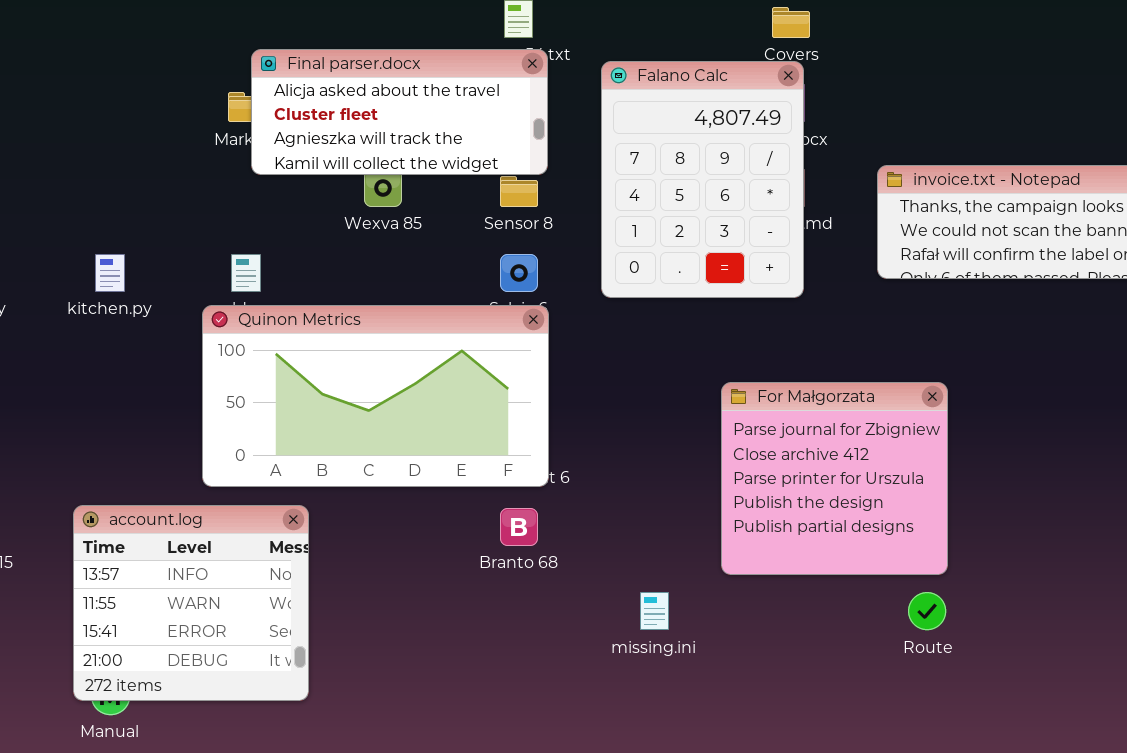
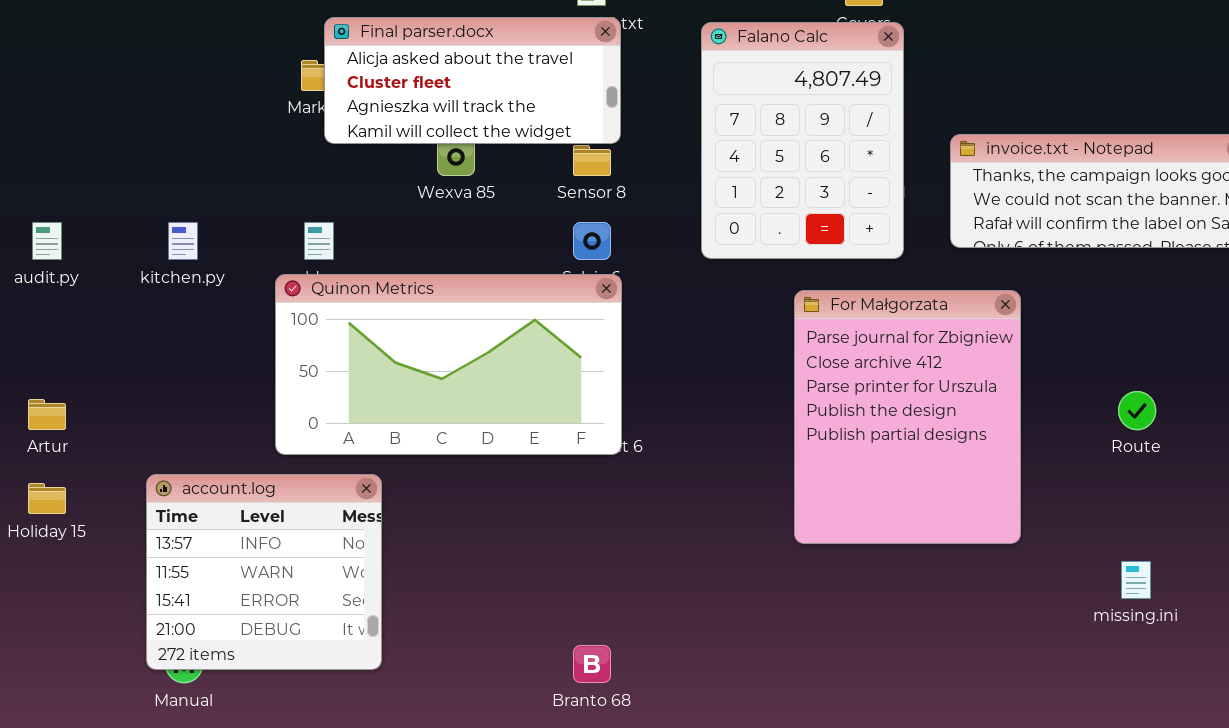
Falano Calc: [601,61,804,298] -> [701,22,904,259], moved
For Małgorzata: [721,382,948,575] -> [794,290,1021,544], resized
Branto 68: [500,508,538,546] -> [573,645,611,683], moved
missing.ini: [640,592,669,630] -> [1121,561,1151,599], moved
Route: [908,592,946,630] -> [1118,391,1156,430], moved

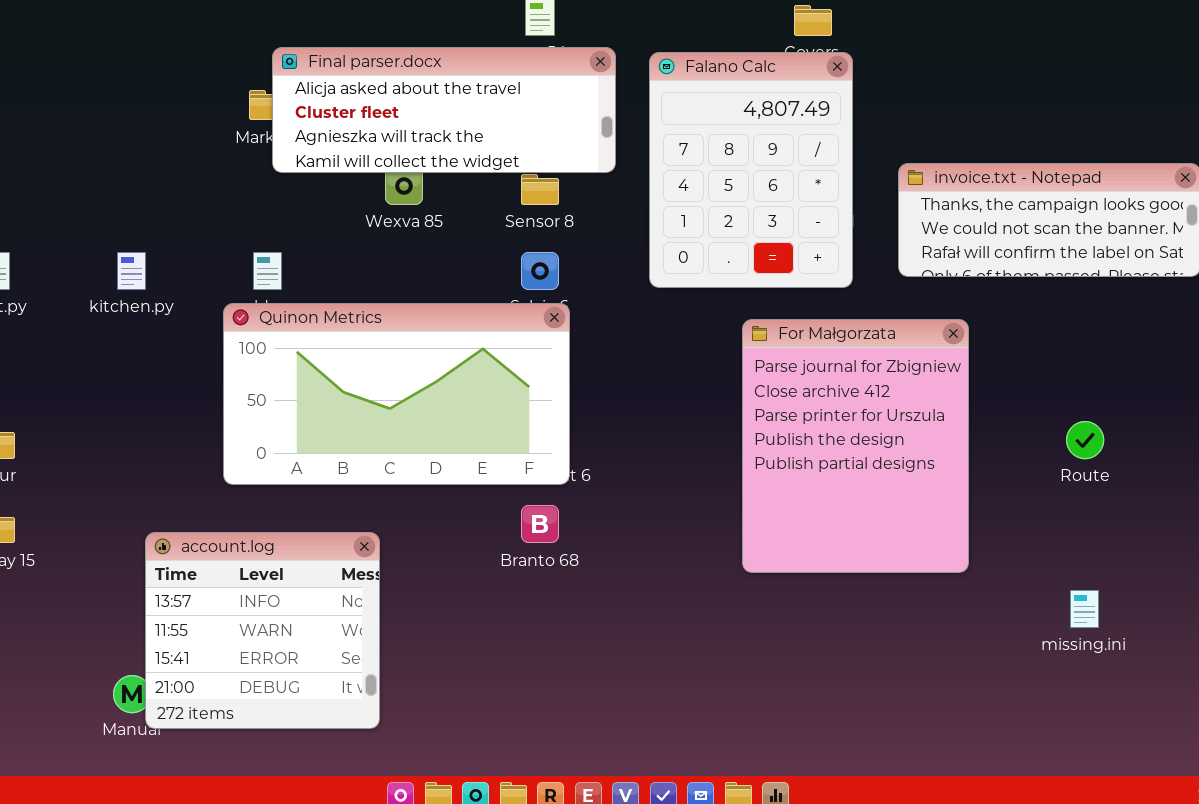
Final parser.docx: [324,17,621,144] -> [272,47,616,173], resized
account.log: [146,474,382,670] -> [145,532,380,729], moved
Branto 68: [573,645,611,683] -> [521,505,559,543], moved

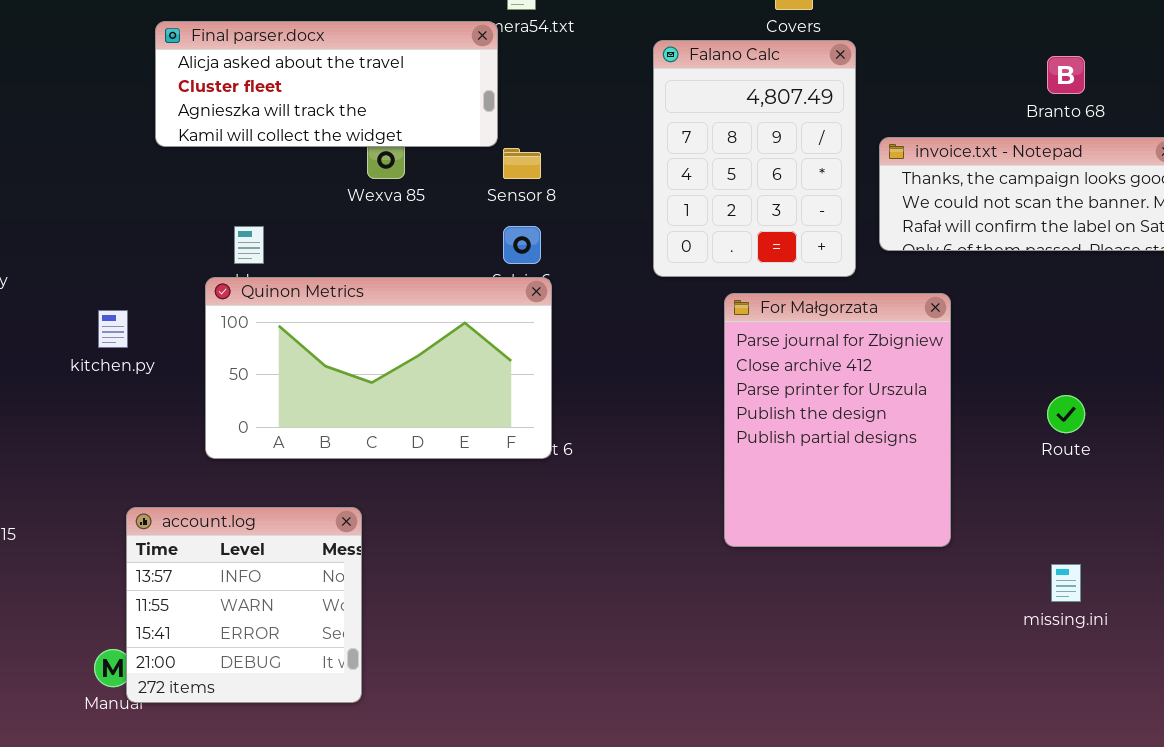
Final parser.docx: [272,47,616,173] -> [155,21,498,147], moved
Falano Calc: [649,52,853,288] -> [653,40,856,277], moved
kitchen.py: [117,252,146,290] -> [98,310,128,348], moved
Branto 68: [521,505,559,543] -> [1047,56,1085,94], moved

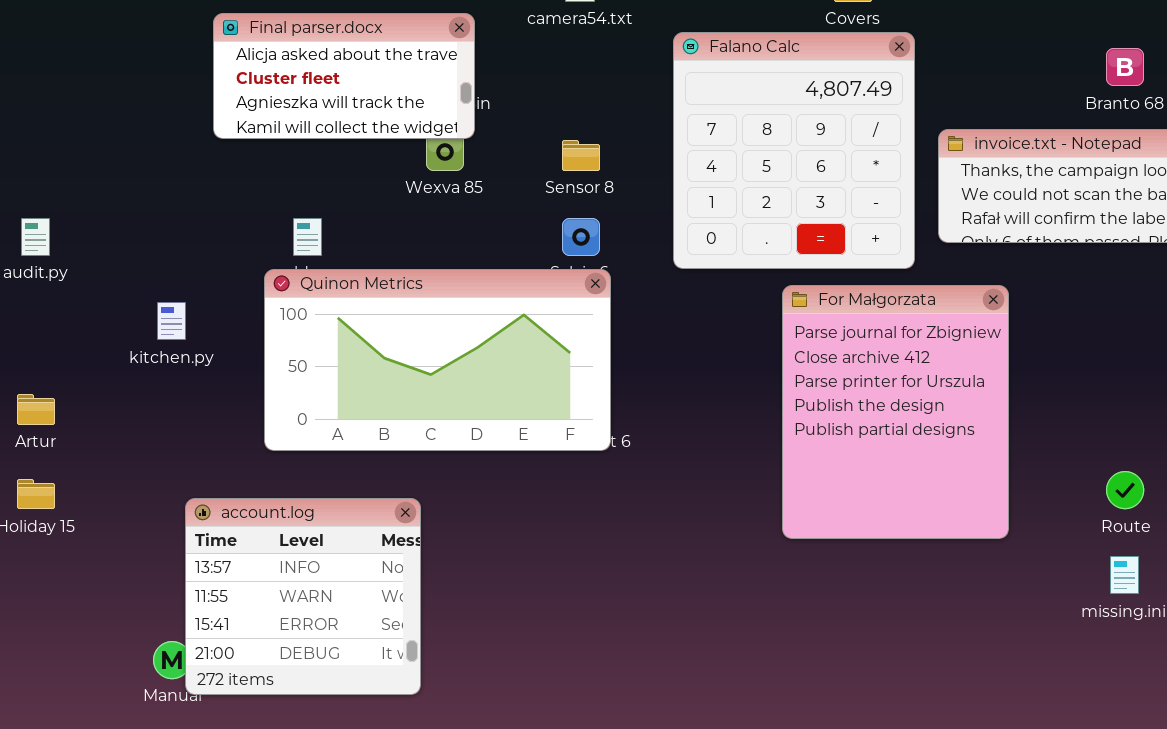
Final parser.docx: [155,21,498,147] -> [213,13,475,139], resized
Falano Calc: [653,40,856,277] -> [673,32,915,269], resized
Route: [1047,395,1085,433] -> [1106,471,1144,509], moved

